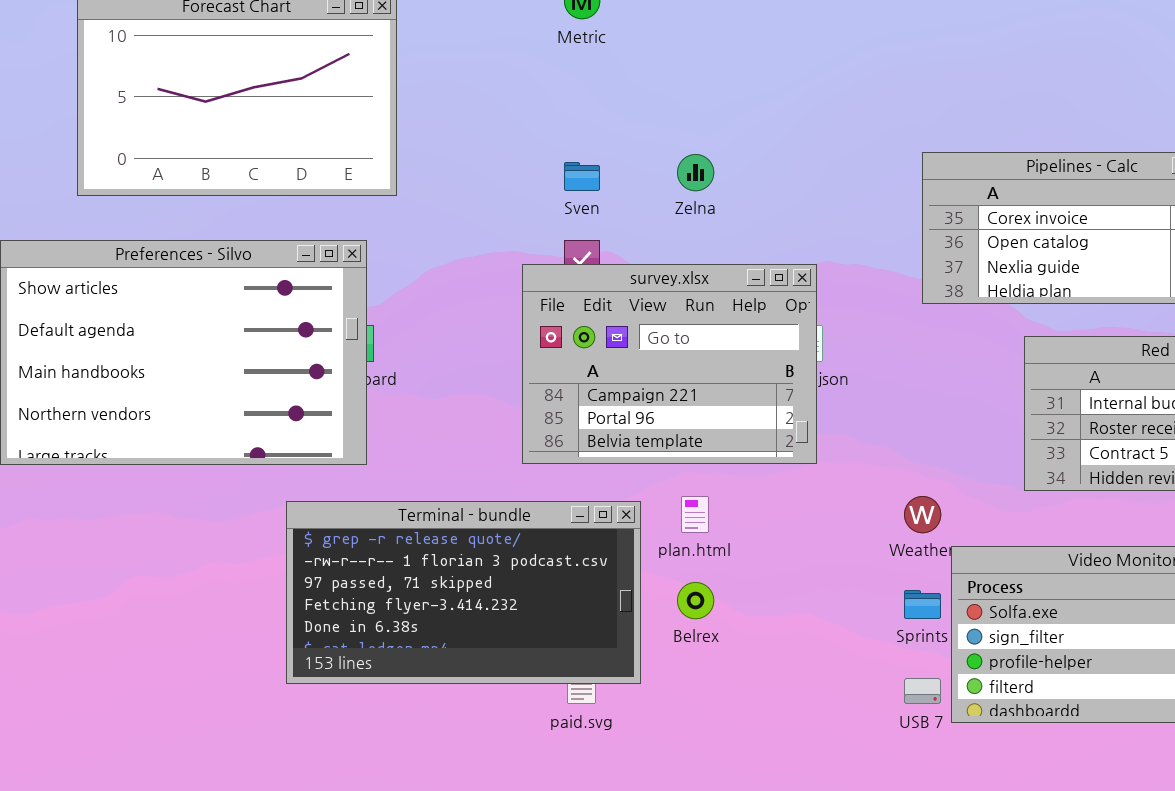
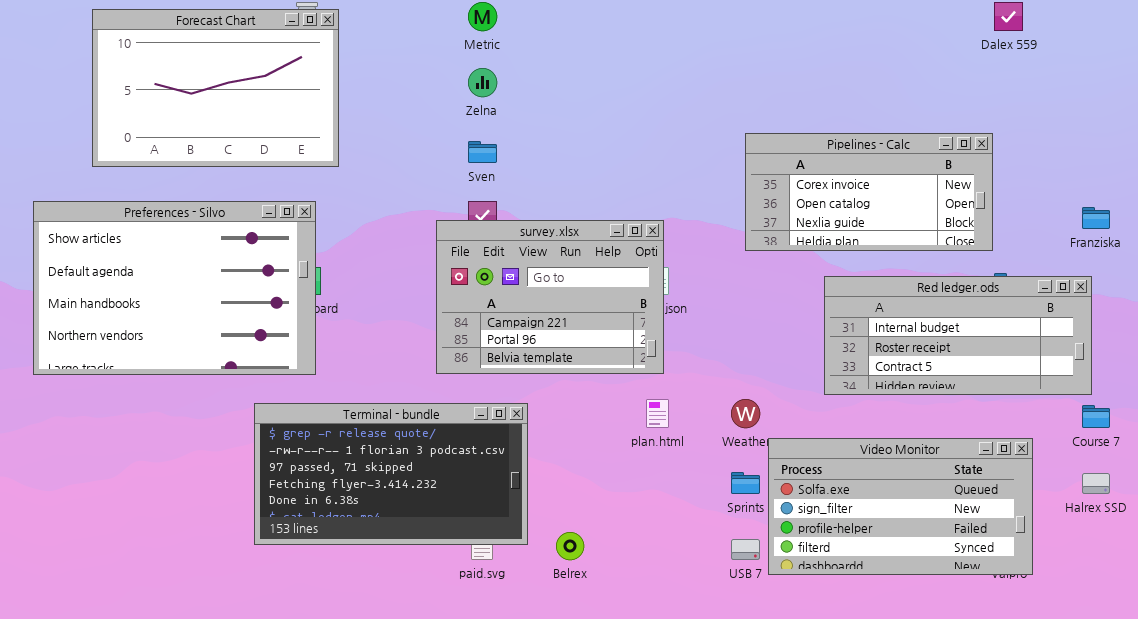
Zelna: [677,154,714,191] -> [468,68,497,97], moved
plan.html: [681,496,709,533] -> [646,399,669,428], moved
Belrex: [677,582,714,619] -> [556,532,584,560], moved

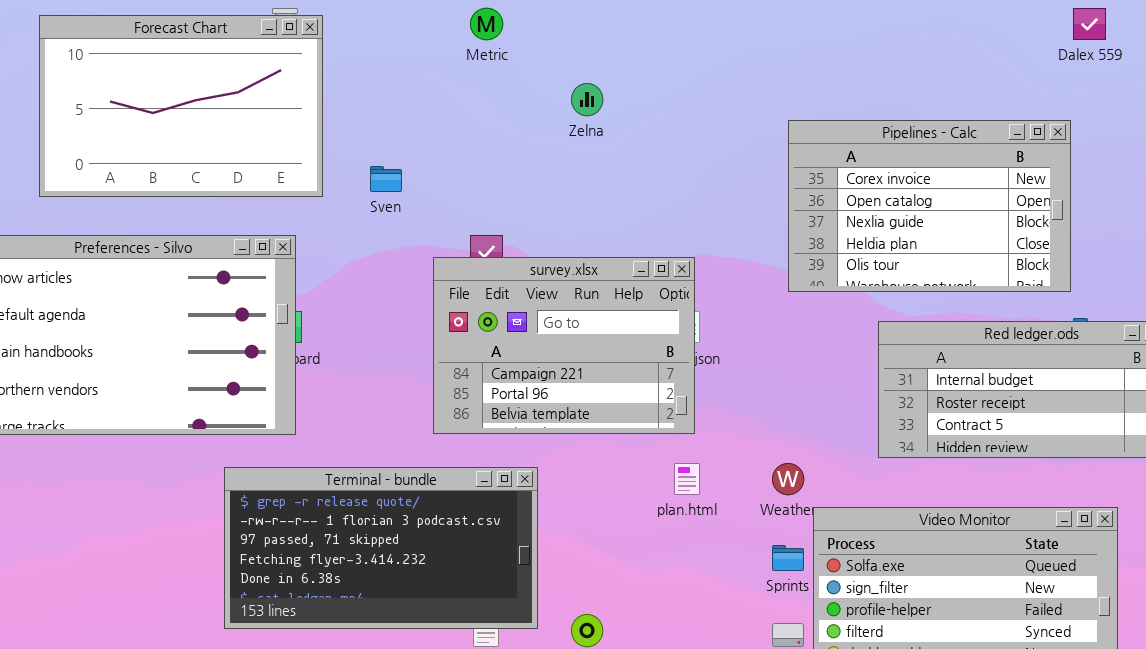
Zelna: [468,68,497,97] -> [571,83,603,116], moved
Pipelines - Calc: [745,133,993,251] -> [788,120,1071,292], resized
Sven: [468,141,497,163] -> [370,166,402,192], moved

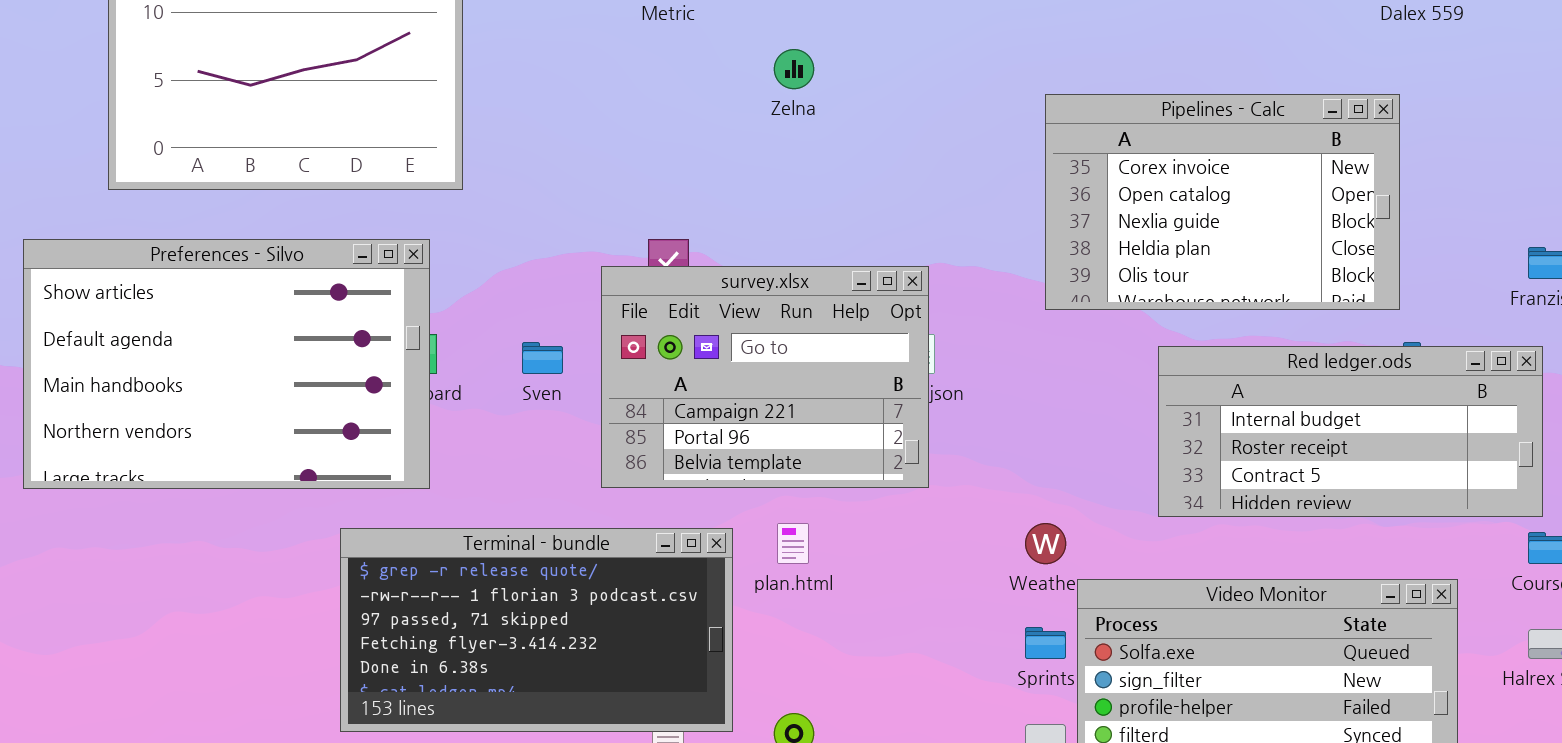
Sven: [370,166,402,192] -> [522,342,563,374], moved
plan.html: [674,463,700,495] -> [777,523,809,564], moved

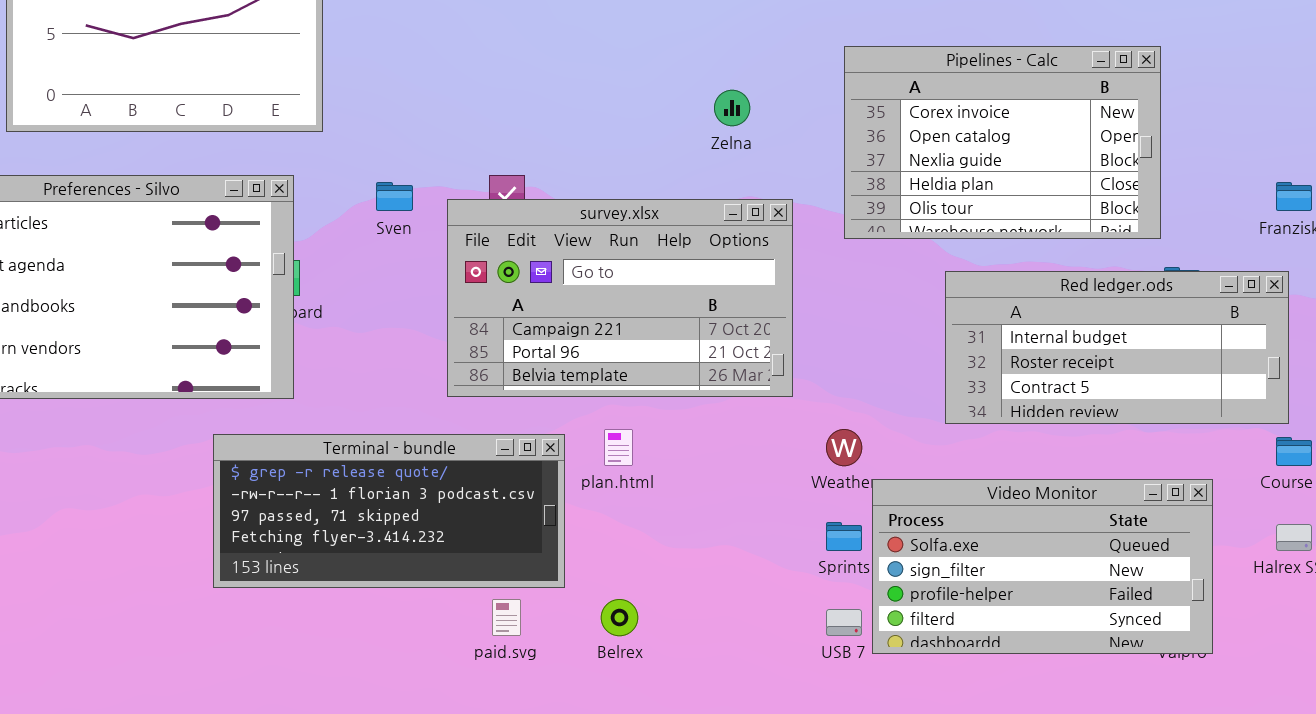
Zelna: [774,49,814,89] -> [714,90,750,126], moved
survey.xlsx: [601,266,929,488] -> [447,199,793,397], resized
Sven: [522,342,563,374] -> [376,182,413,211], moved
Terminal - bundle: [340,528,733,732] -> [213,434,565,588], resized

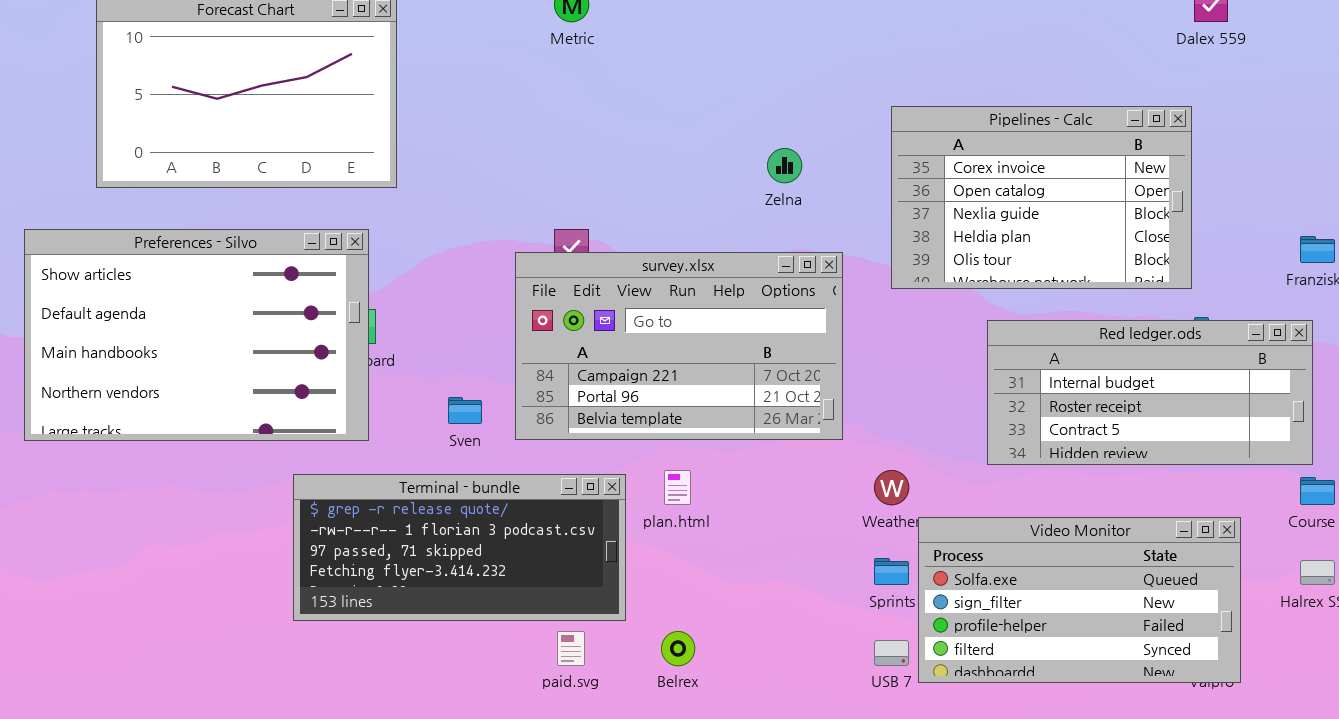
Sven: [376,182,413,211] -> [448,397,482,424], moved

